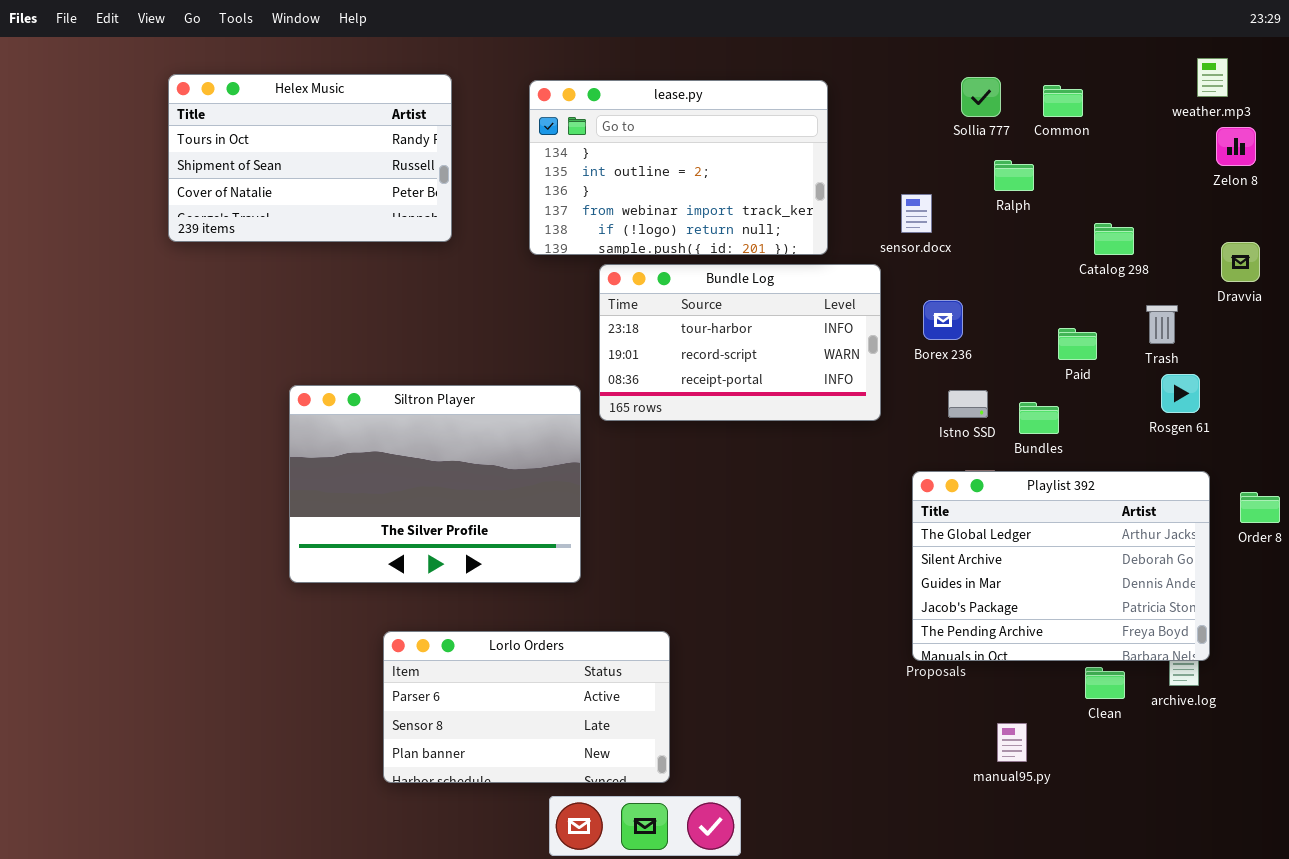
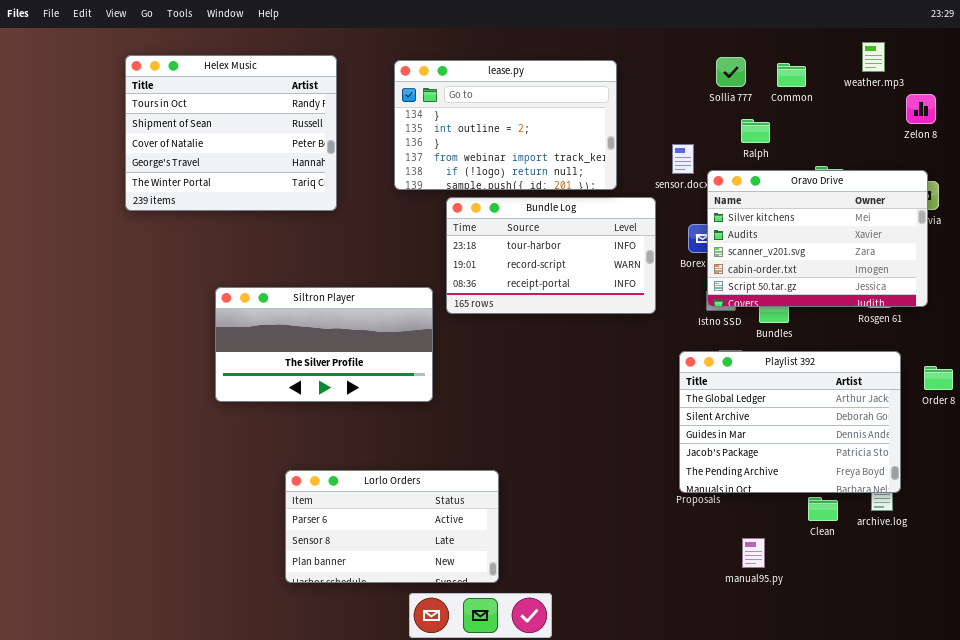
weather.mp3: [1197,58,1228,97] -> [862,42,885,72], moved
Helex Music: [168,74,452,242] -> [125,55,337,211], resized
Oravo Drive: none -> [707,170,928,307], opened
Siltron Player: [289,385,581,583] -> [215,287,433,402], resized

